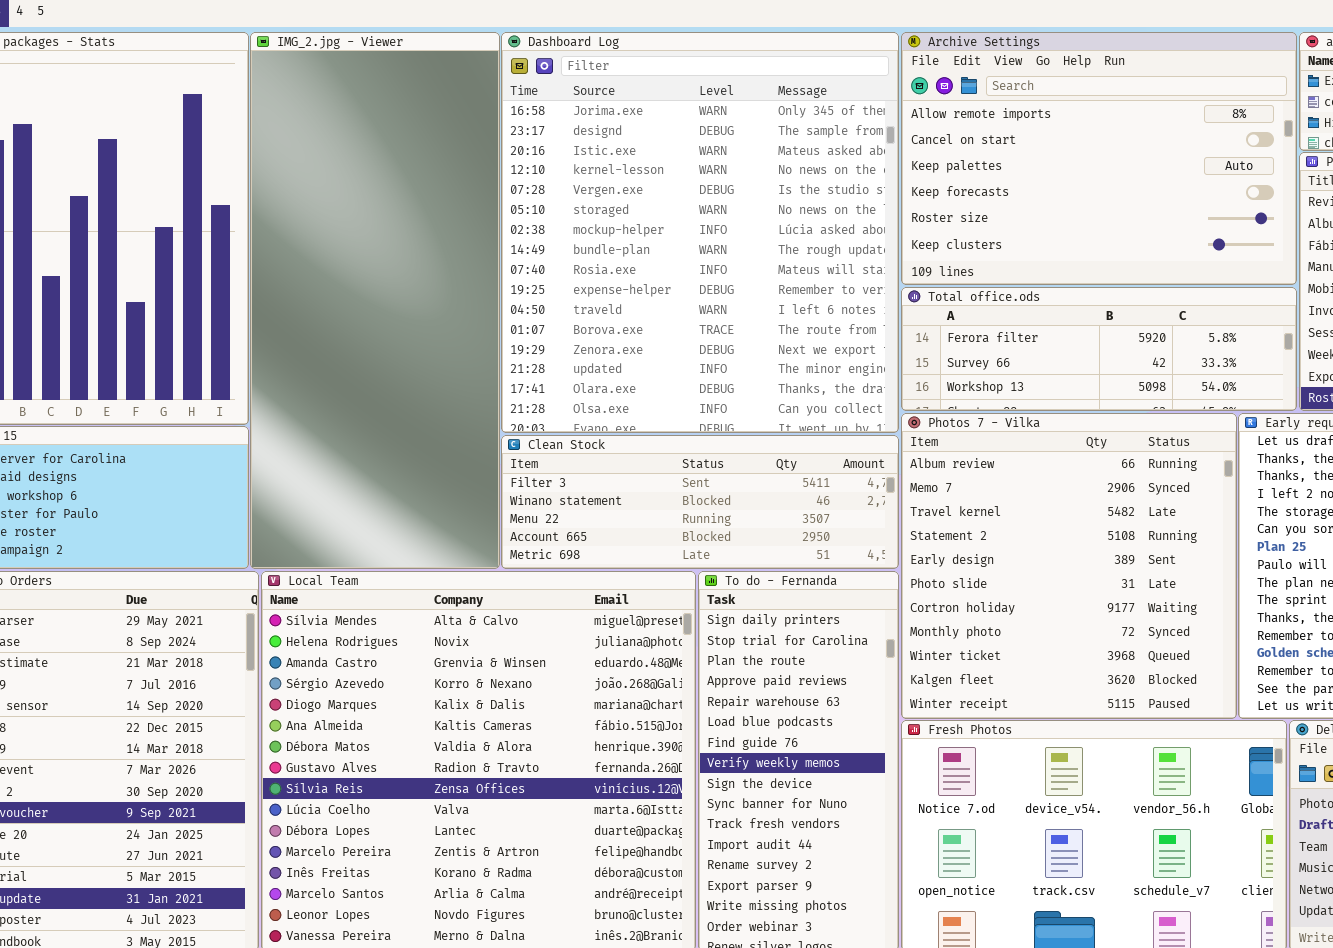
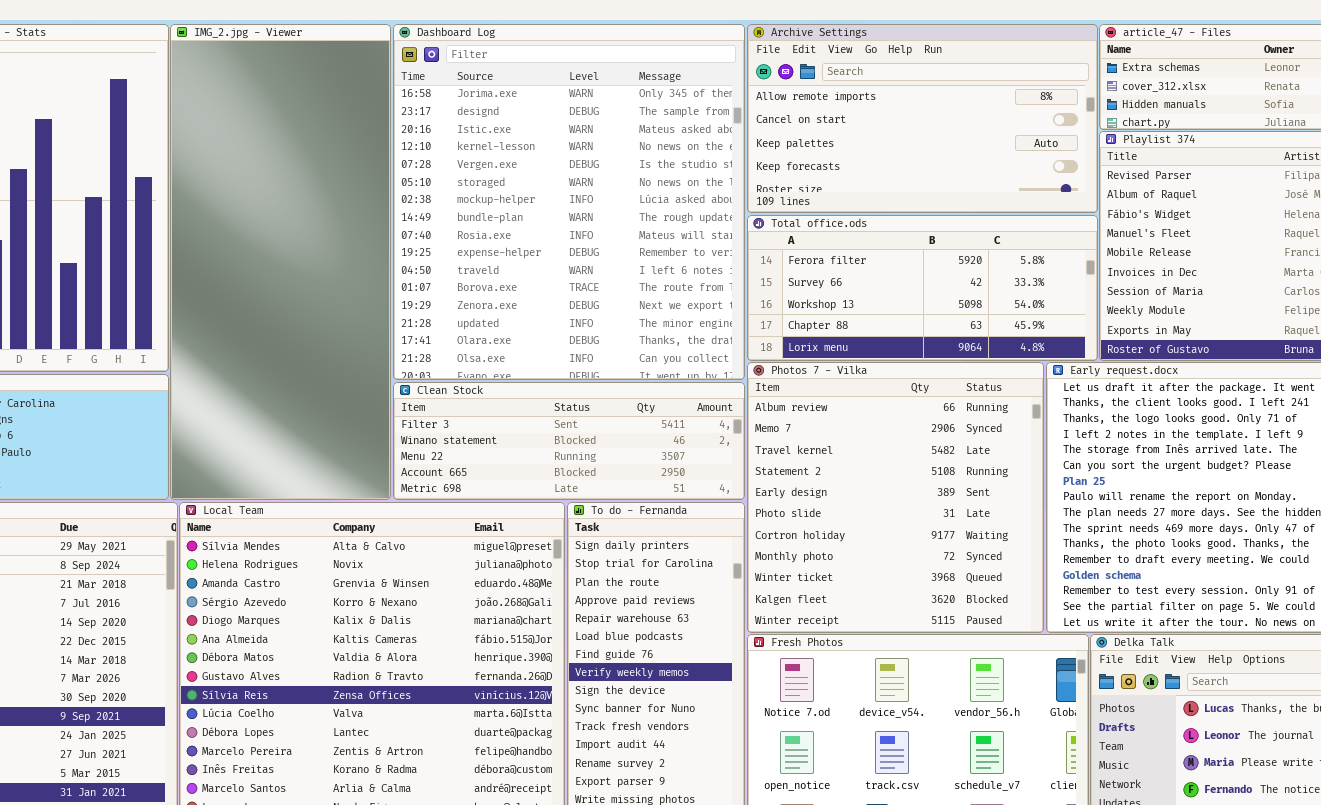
Archive Settings: [901,32,1297,285] -> [747,24,1098,213], resized
Total office.ods: [901,287,1297,411] -> [747,215,1098,361], resized

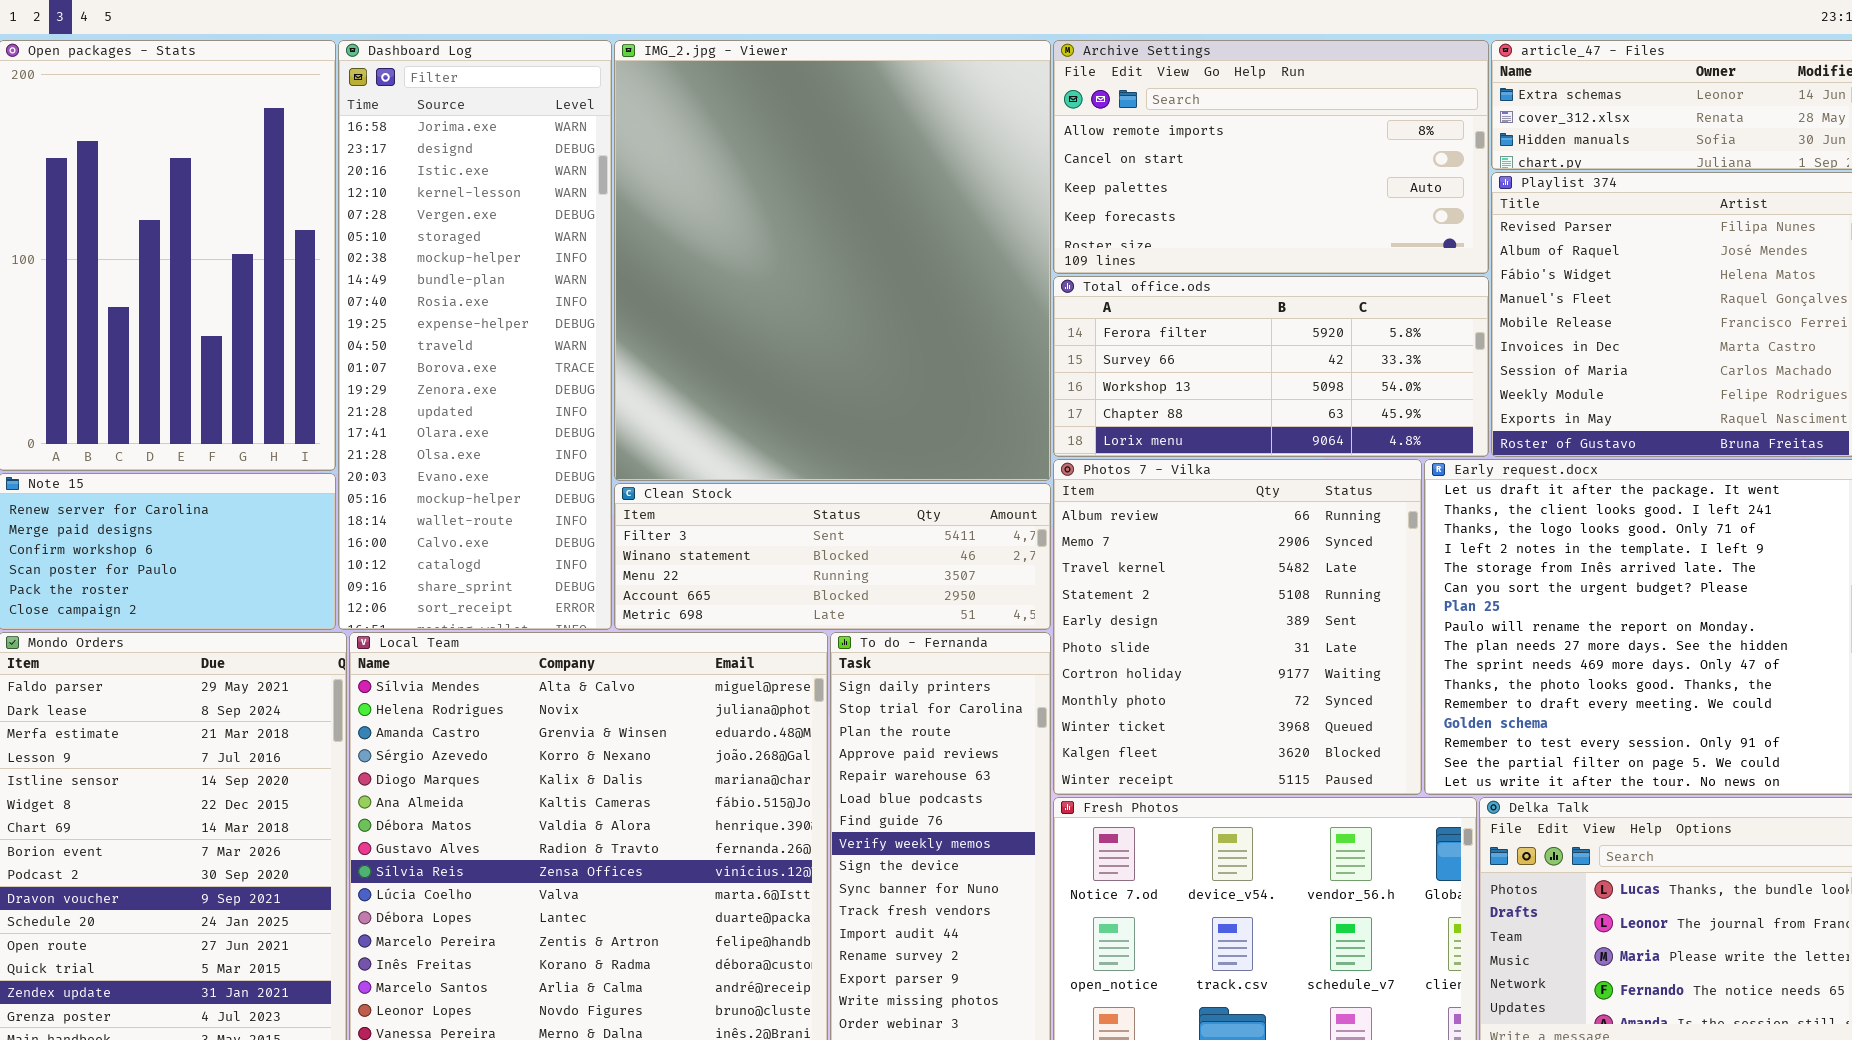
IMG_2.jpg - Viewer: [170,24,391,500] -> [614,40,1051,481], moved, resized
Dashboard Log: [393,24,745,380] -> [338,40,612,630], moved, resized

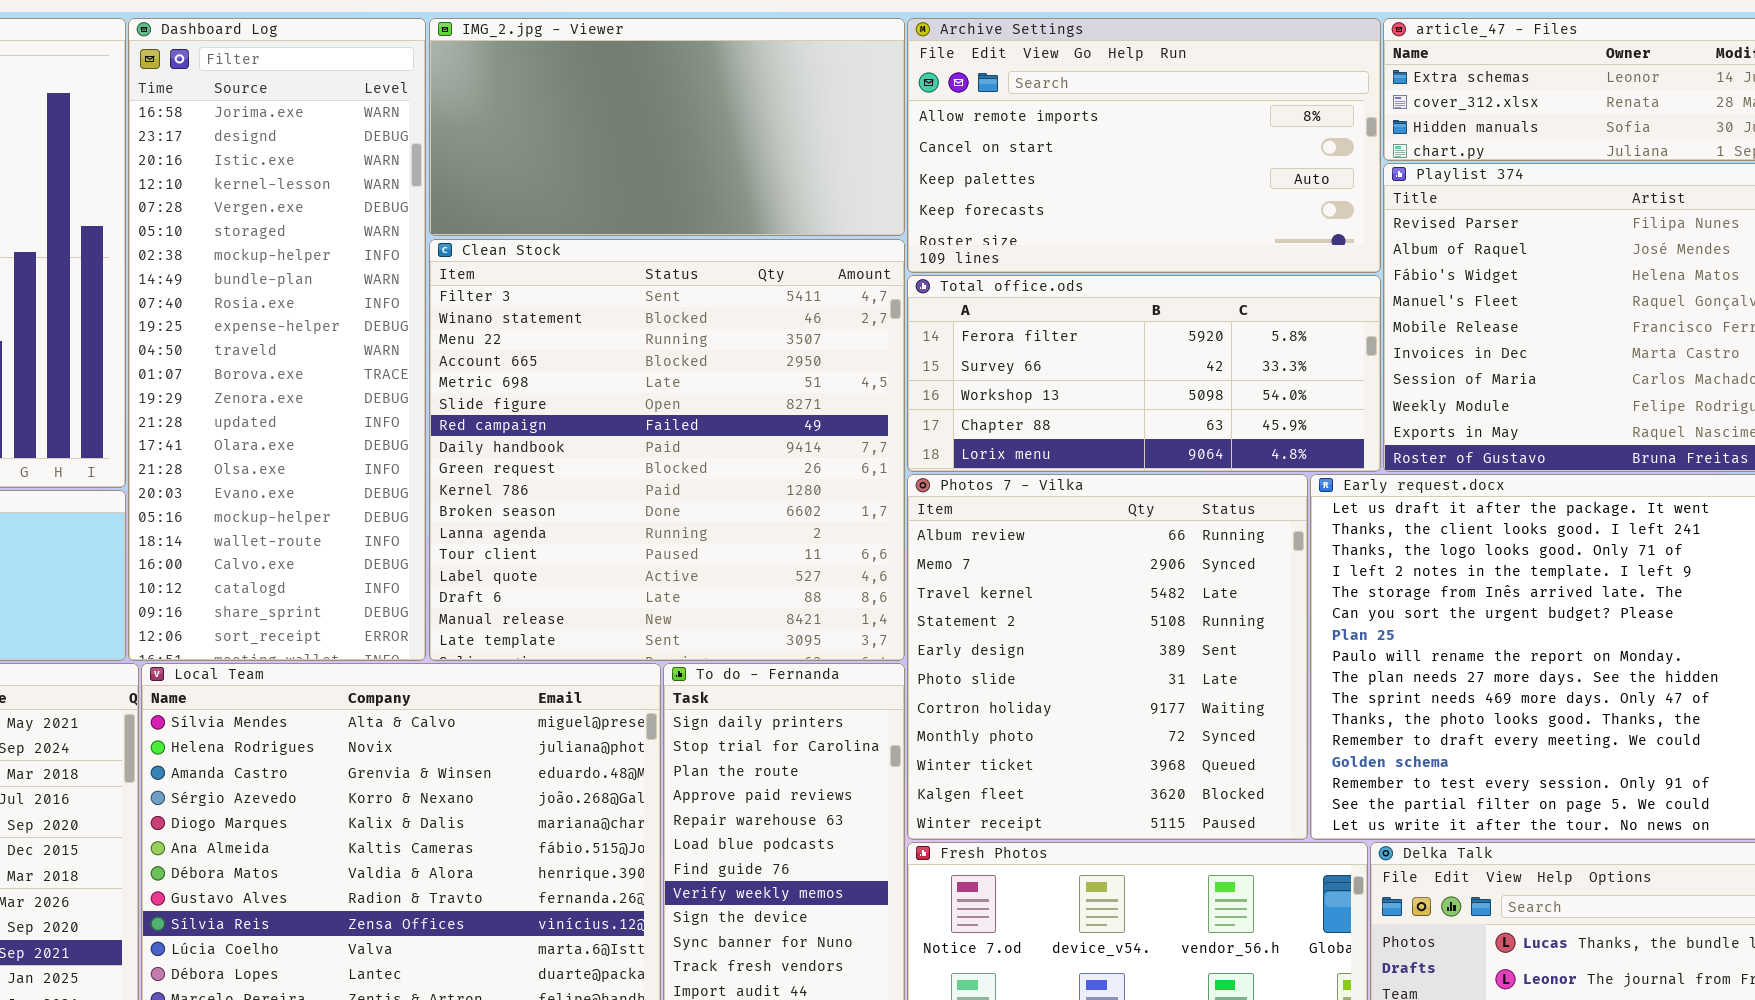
IMG_2.jpg - Viewer: [614,40,1051,481] -> [429,18,905,236], resized
Clean Stock: [614,483,1051,630] -> [429,239,905,661], resized

